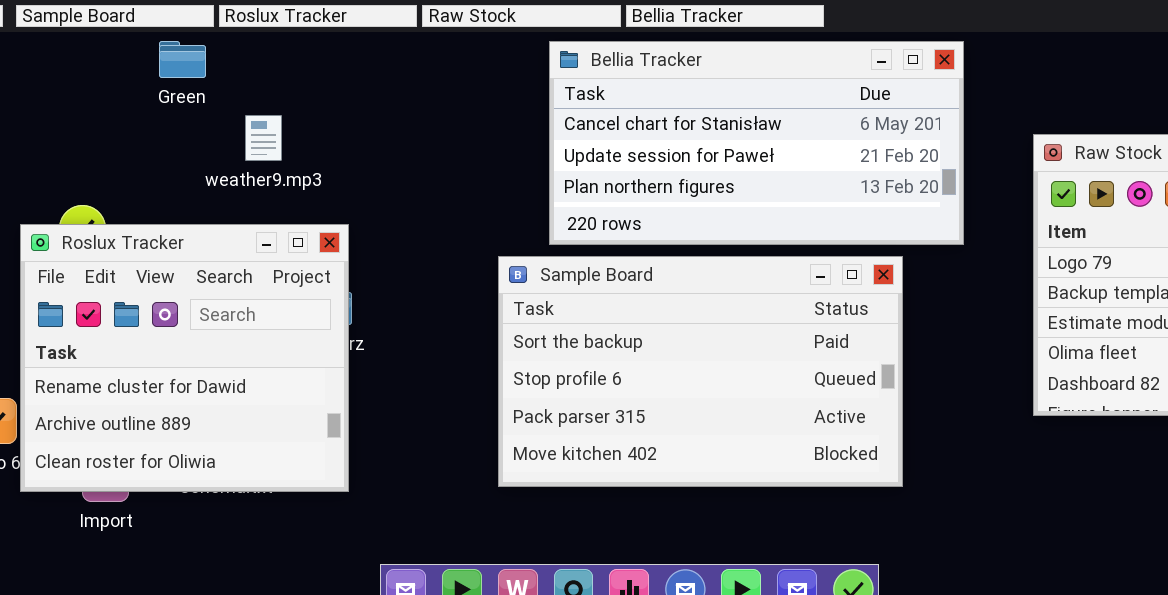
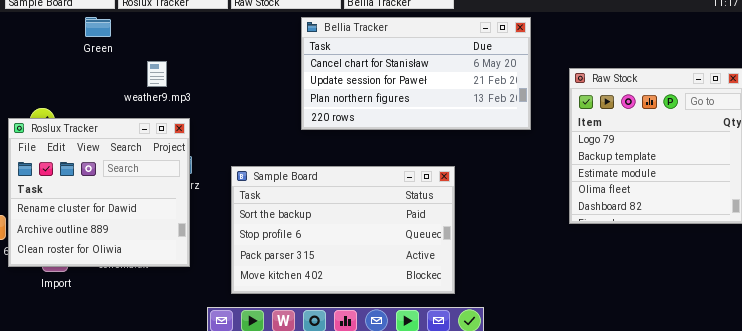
weather9.mp3: [245,115,282,161] -> [147,61,167,87], moved
Sample Board: [498,256,903,487] -> [231,166,455,294], moved

